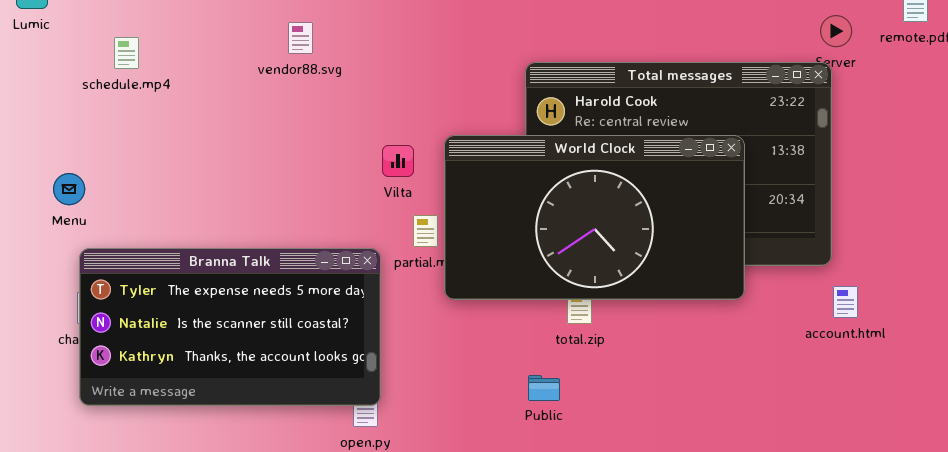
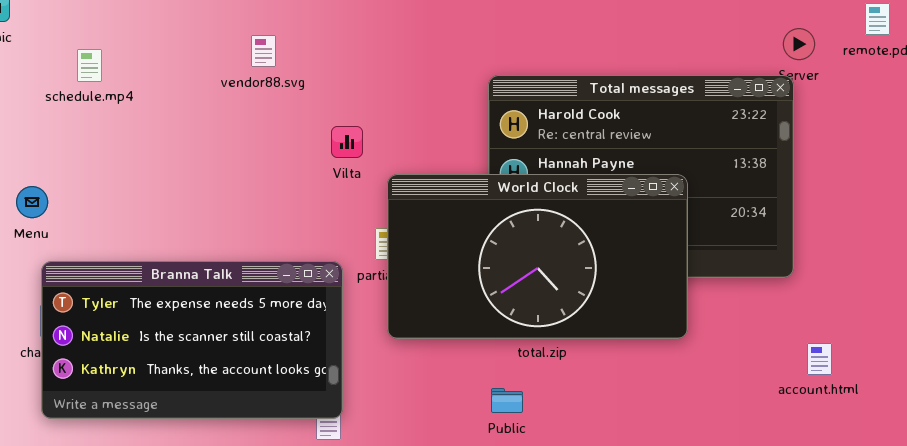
World Clock: [444,135,745,300] -> [387,174,688,339], moved
Vilta: [382,145,414,177] -> [331,126,363,158], moved
account.html: [833,286,858,318] -> [807,343,832,375], moved

